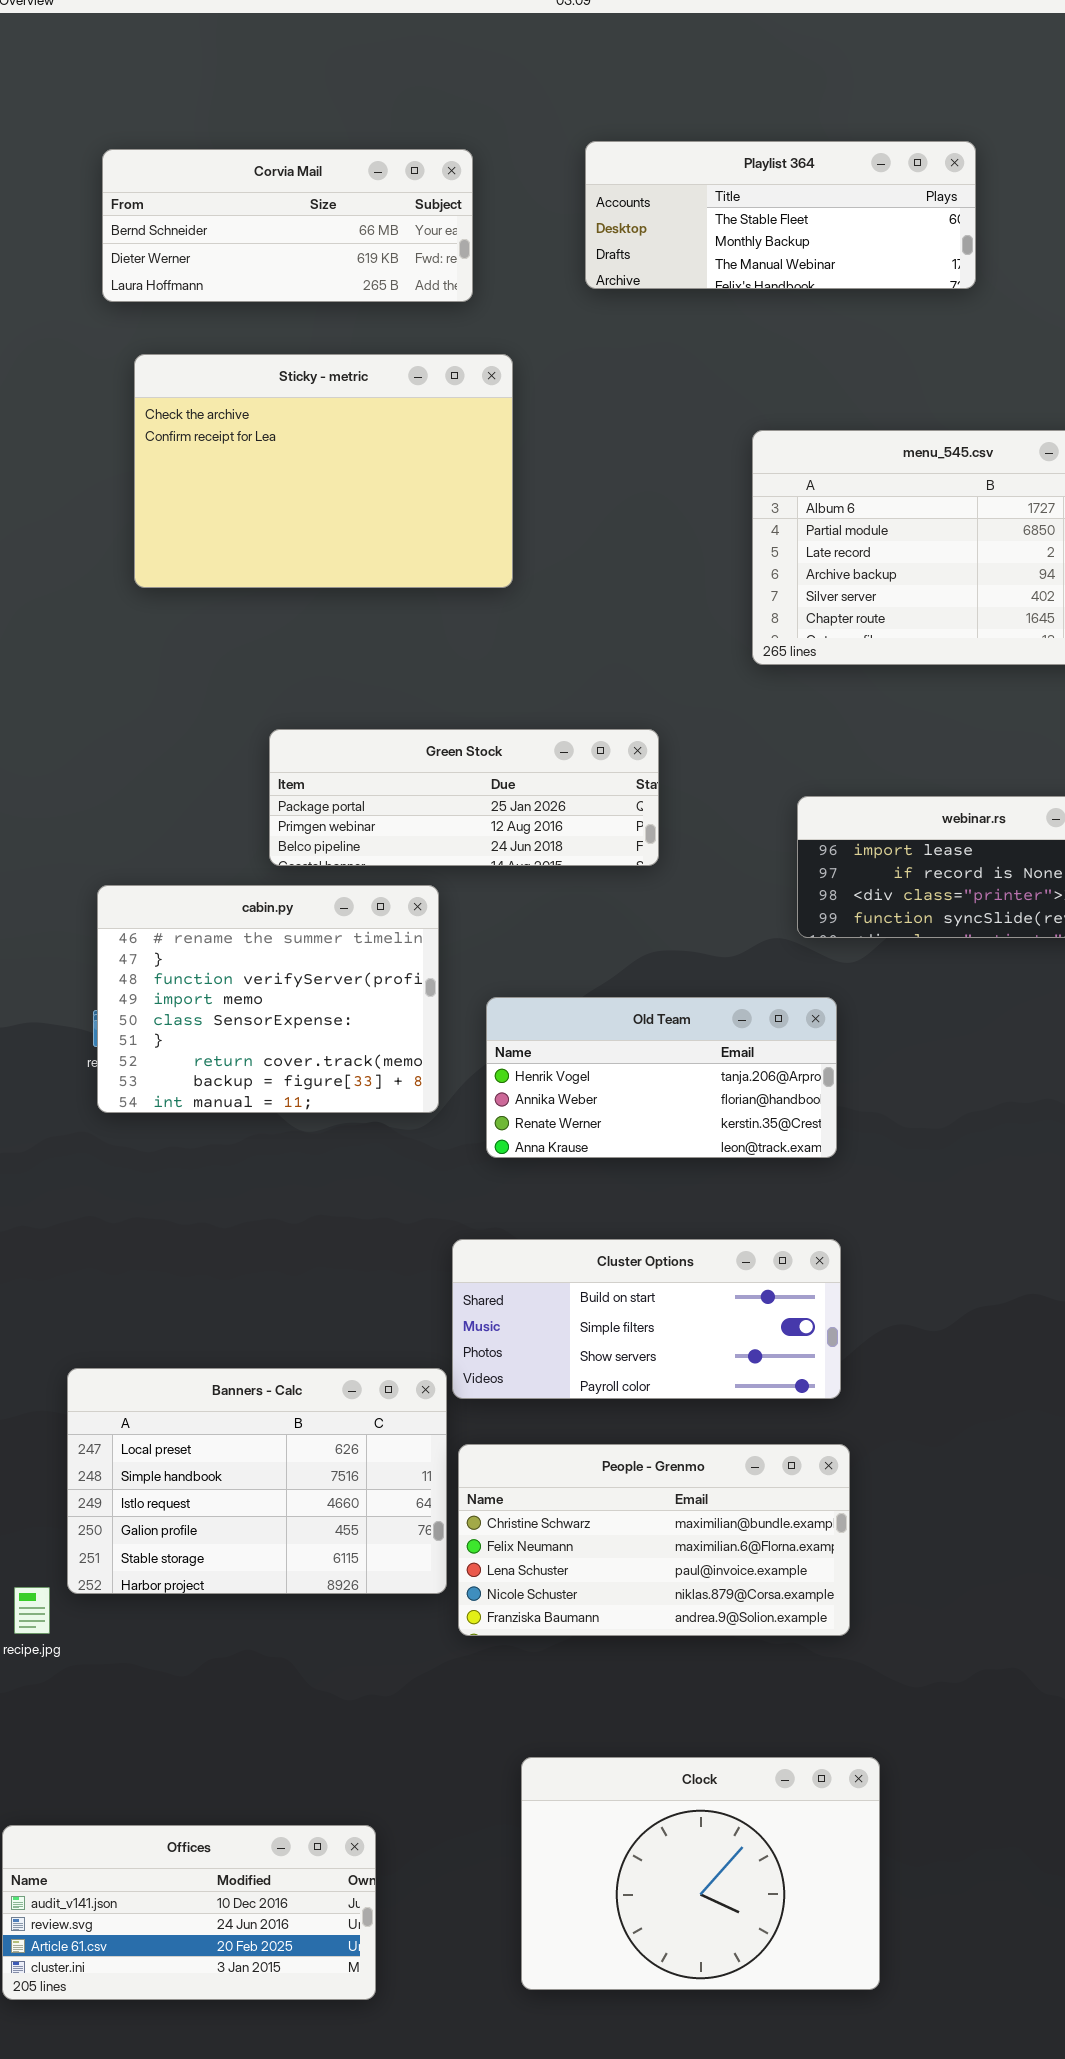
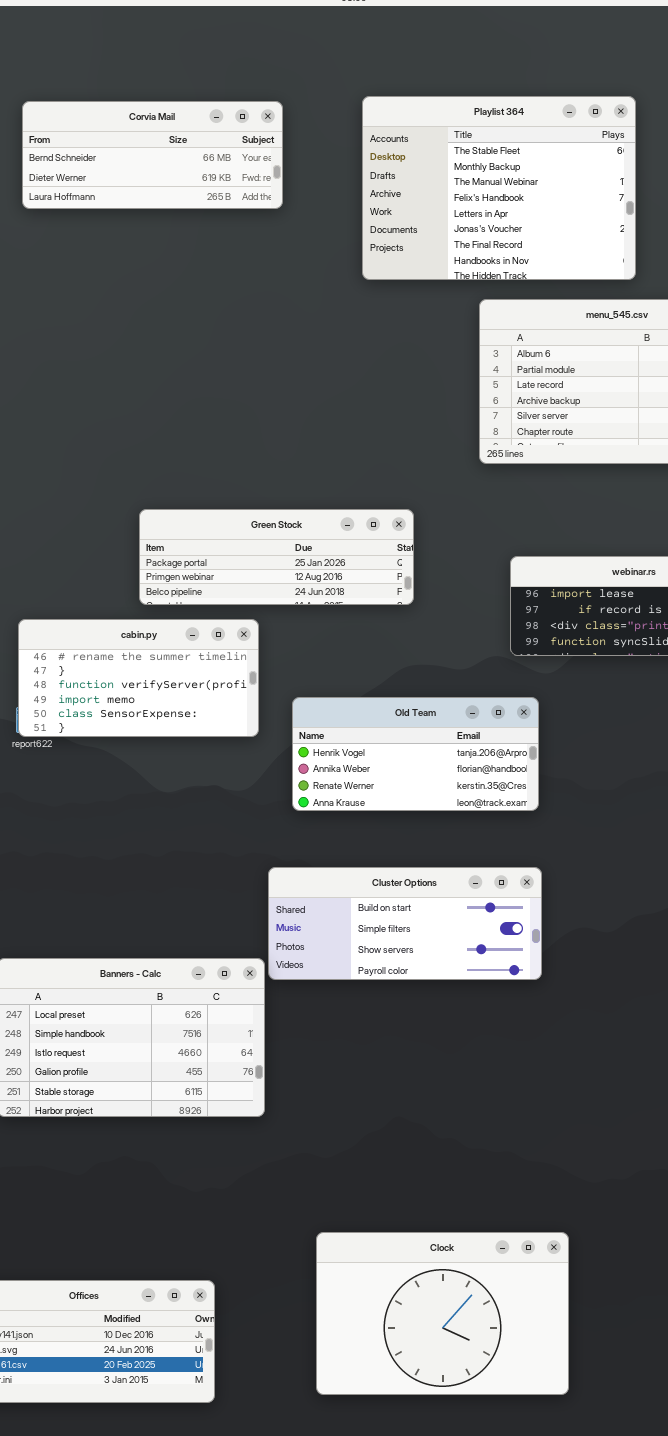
Playlist 364: [585,141,976,289] -> [362,96,636,280], resized
Sticky - metric: [134,354,513,588] -> none, closed
cabin.py: [97,885,439,1113] -> [18,619,259,737], resized
People - Grenmo: [458,1444,850,1636] -> none, closed

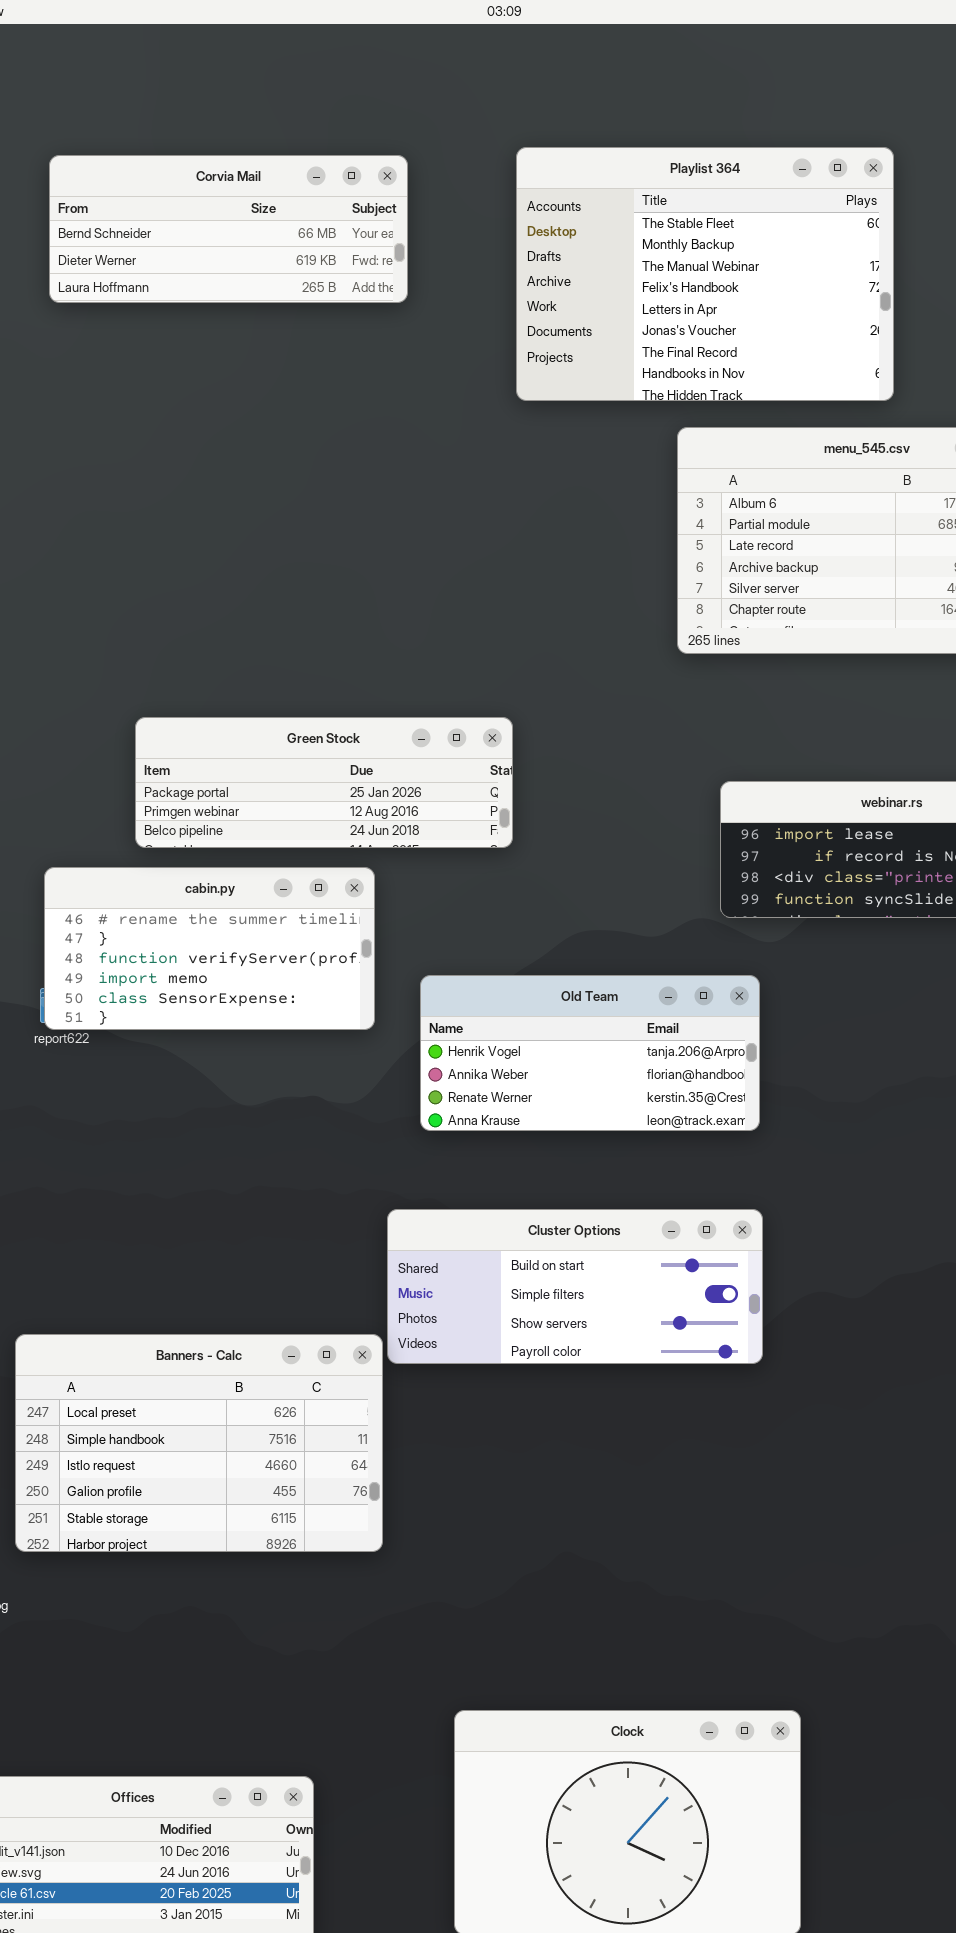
Green Stock: [139,509,414,605] -> [135,717,513,848], moved

